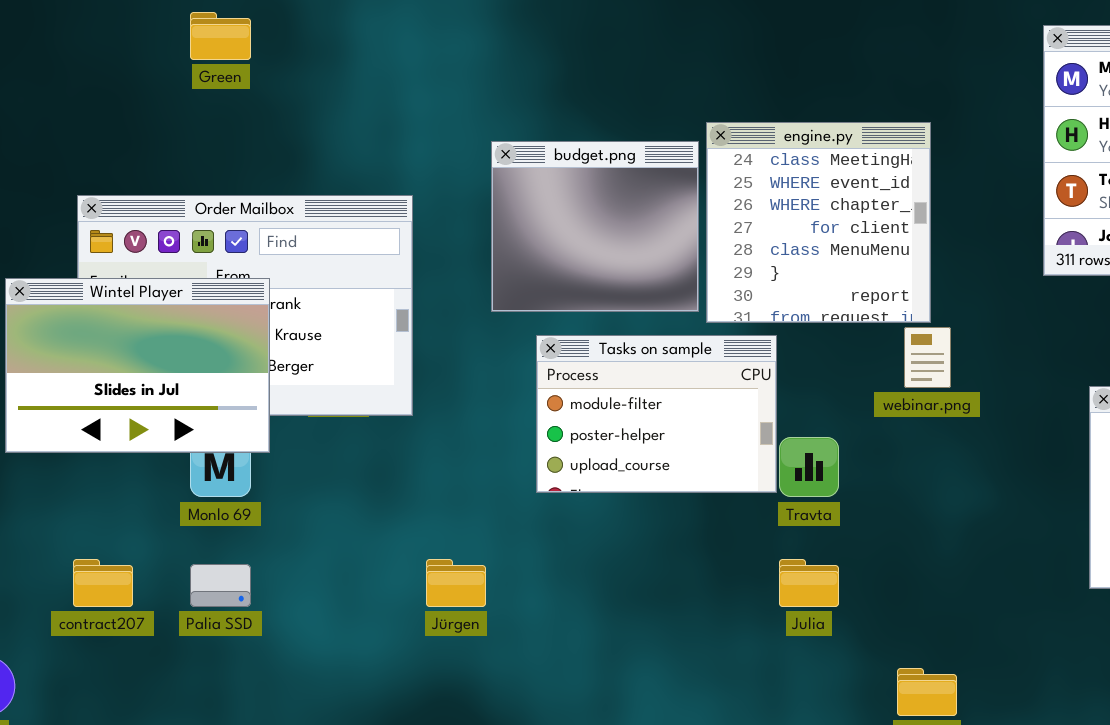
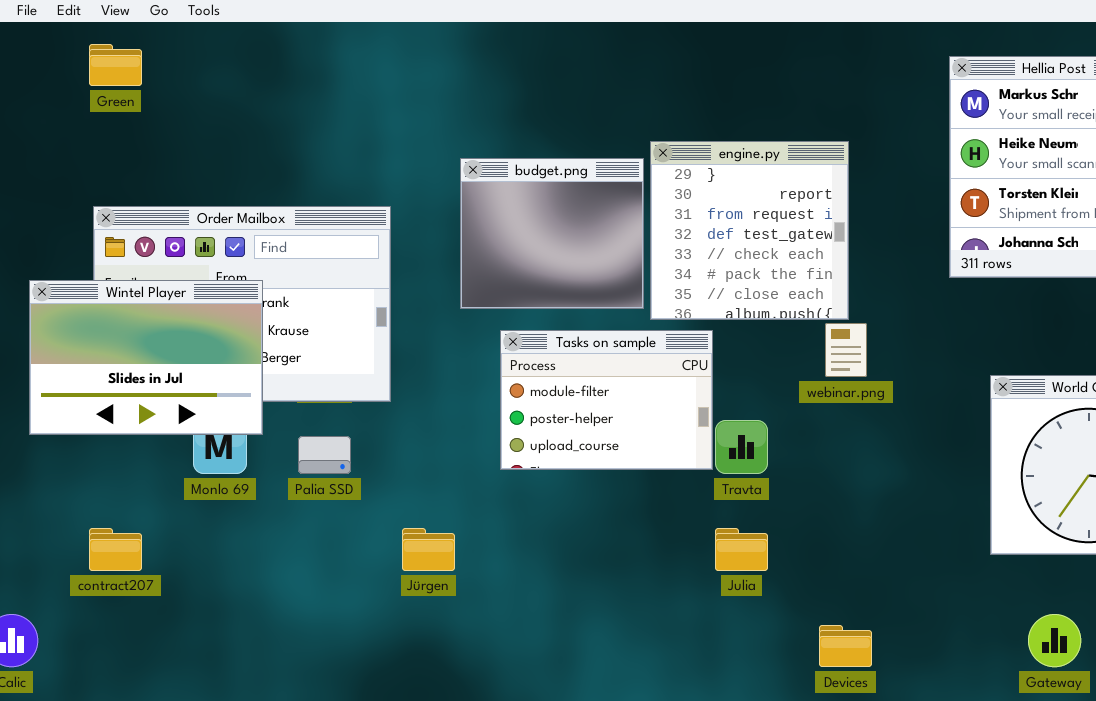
Green: [190,12,251,60] -> [89,44,142,86], moved
engine.py: [706,122,931,323] -> [650,141,849,320], scrolled down 5 rows
Palia SSD: [190,564,251,607] -> [298,436,351,474], moved

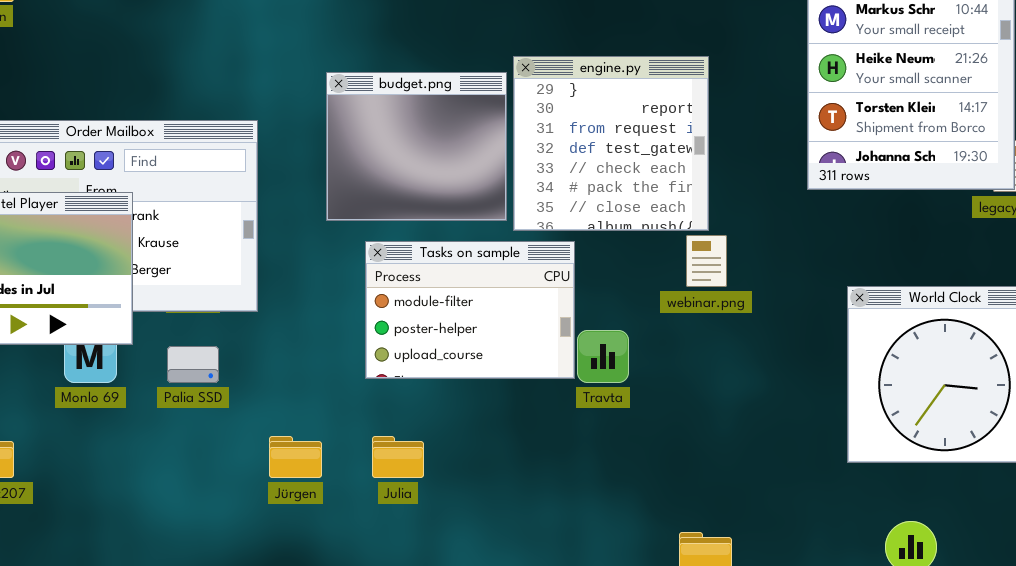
Julia: [715,528,768,571] -> [372,436,424,478], moved

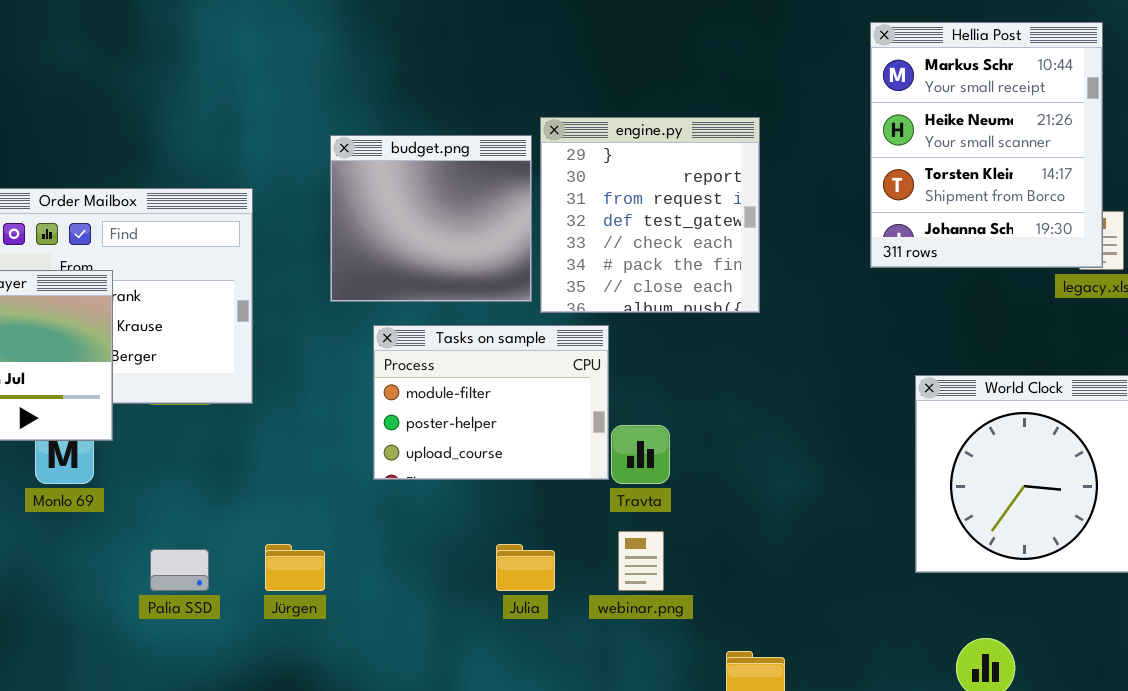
webinar.png: [686,235,727,287] -> [618,531,664,591], moved
Palia SSD: [167,346,219,383] -> [150,549,209,591], moved
Julia: [372,436,424,478] -> [496,544,555,591], moved

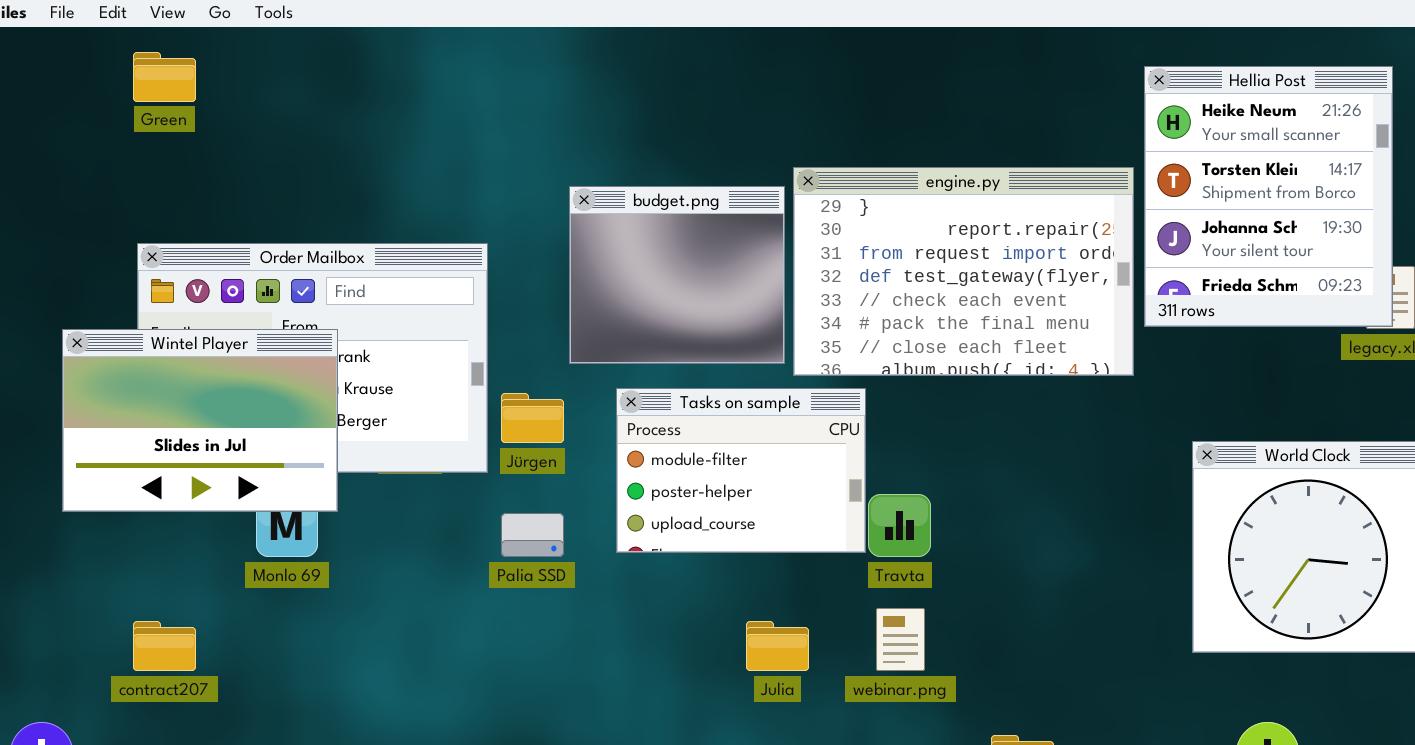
Hellia Post: [870,22,1103,268] -> [1144,66,1393,327], scrolled down 1 row
engine.py: [540,117,760,313] -> [793,167,1134,376], resized
Jürgen: [265,544,325,591] -> [501,393,564,443], moved
Palia SSD: [150,549,209,591] -> [501,513,564,557], moved

